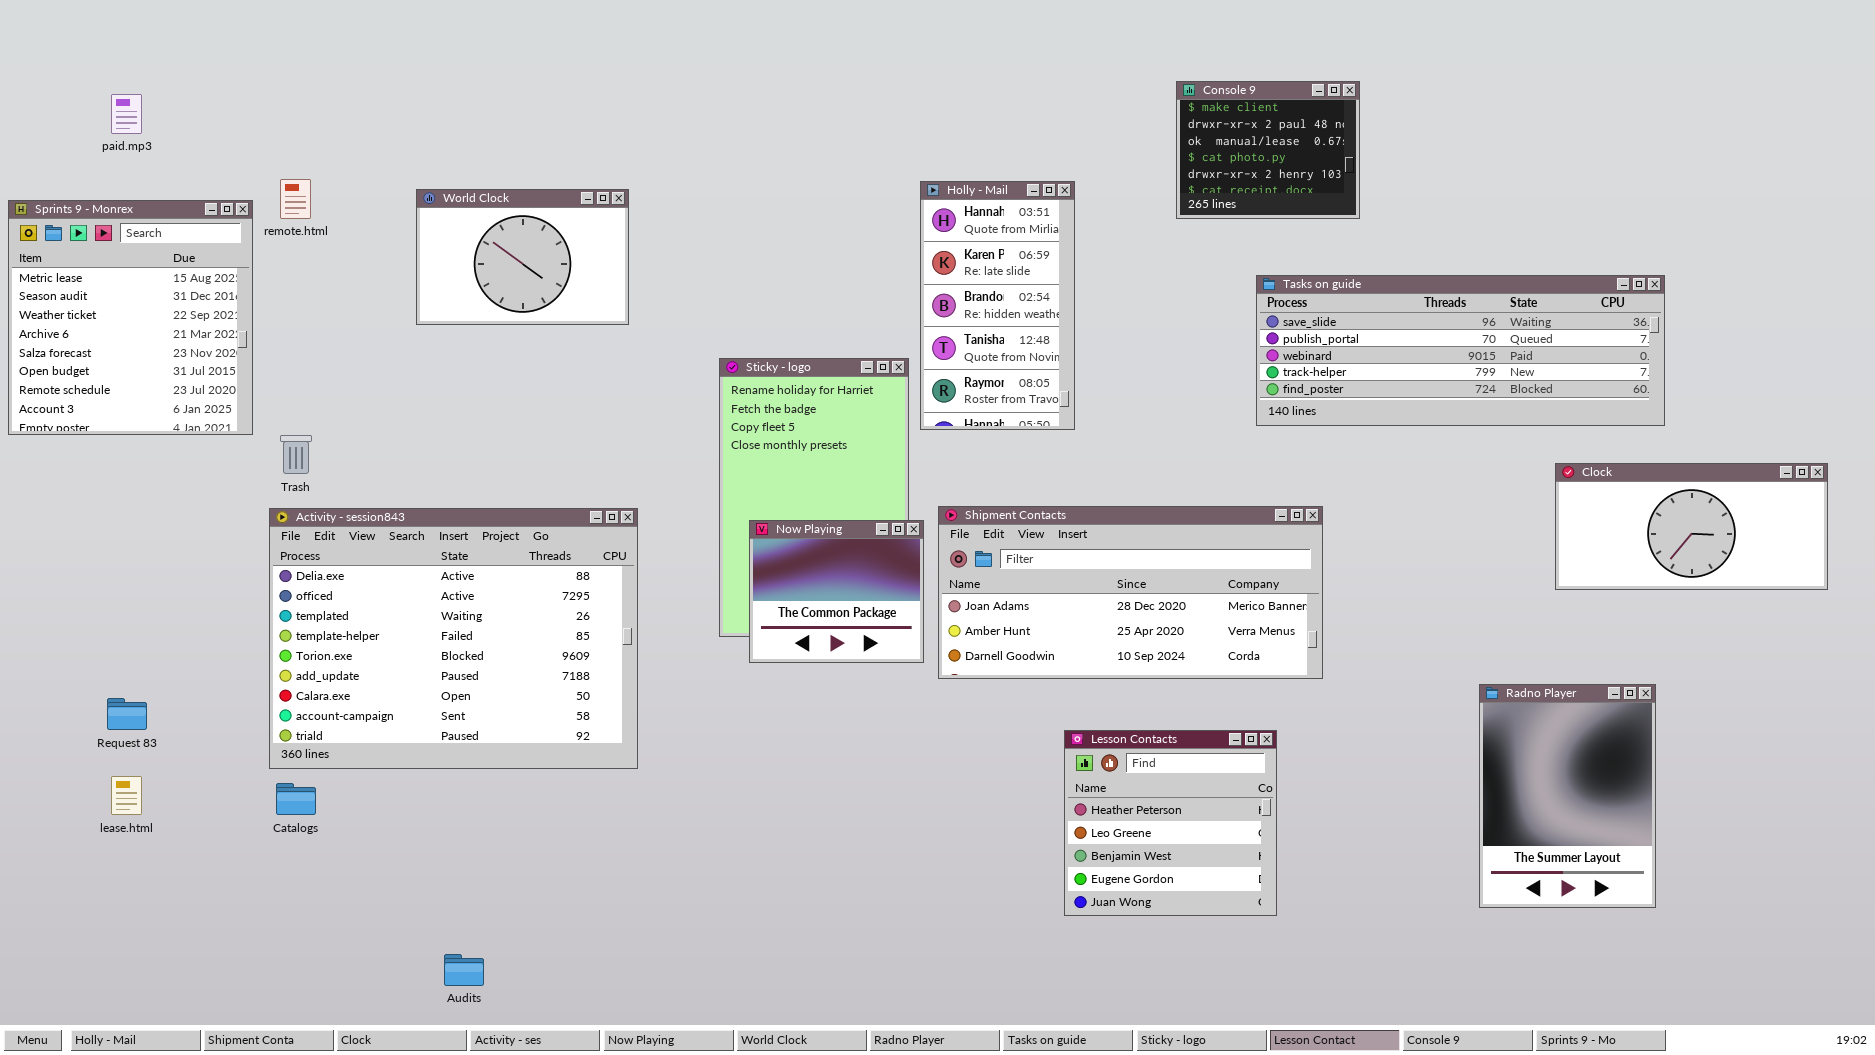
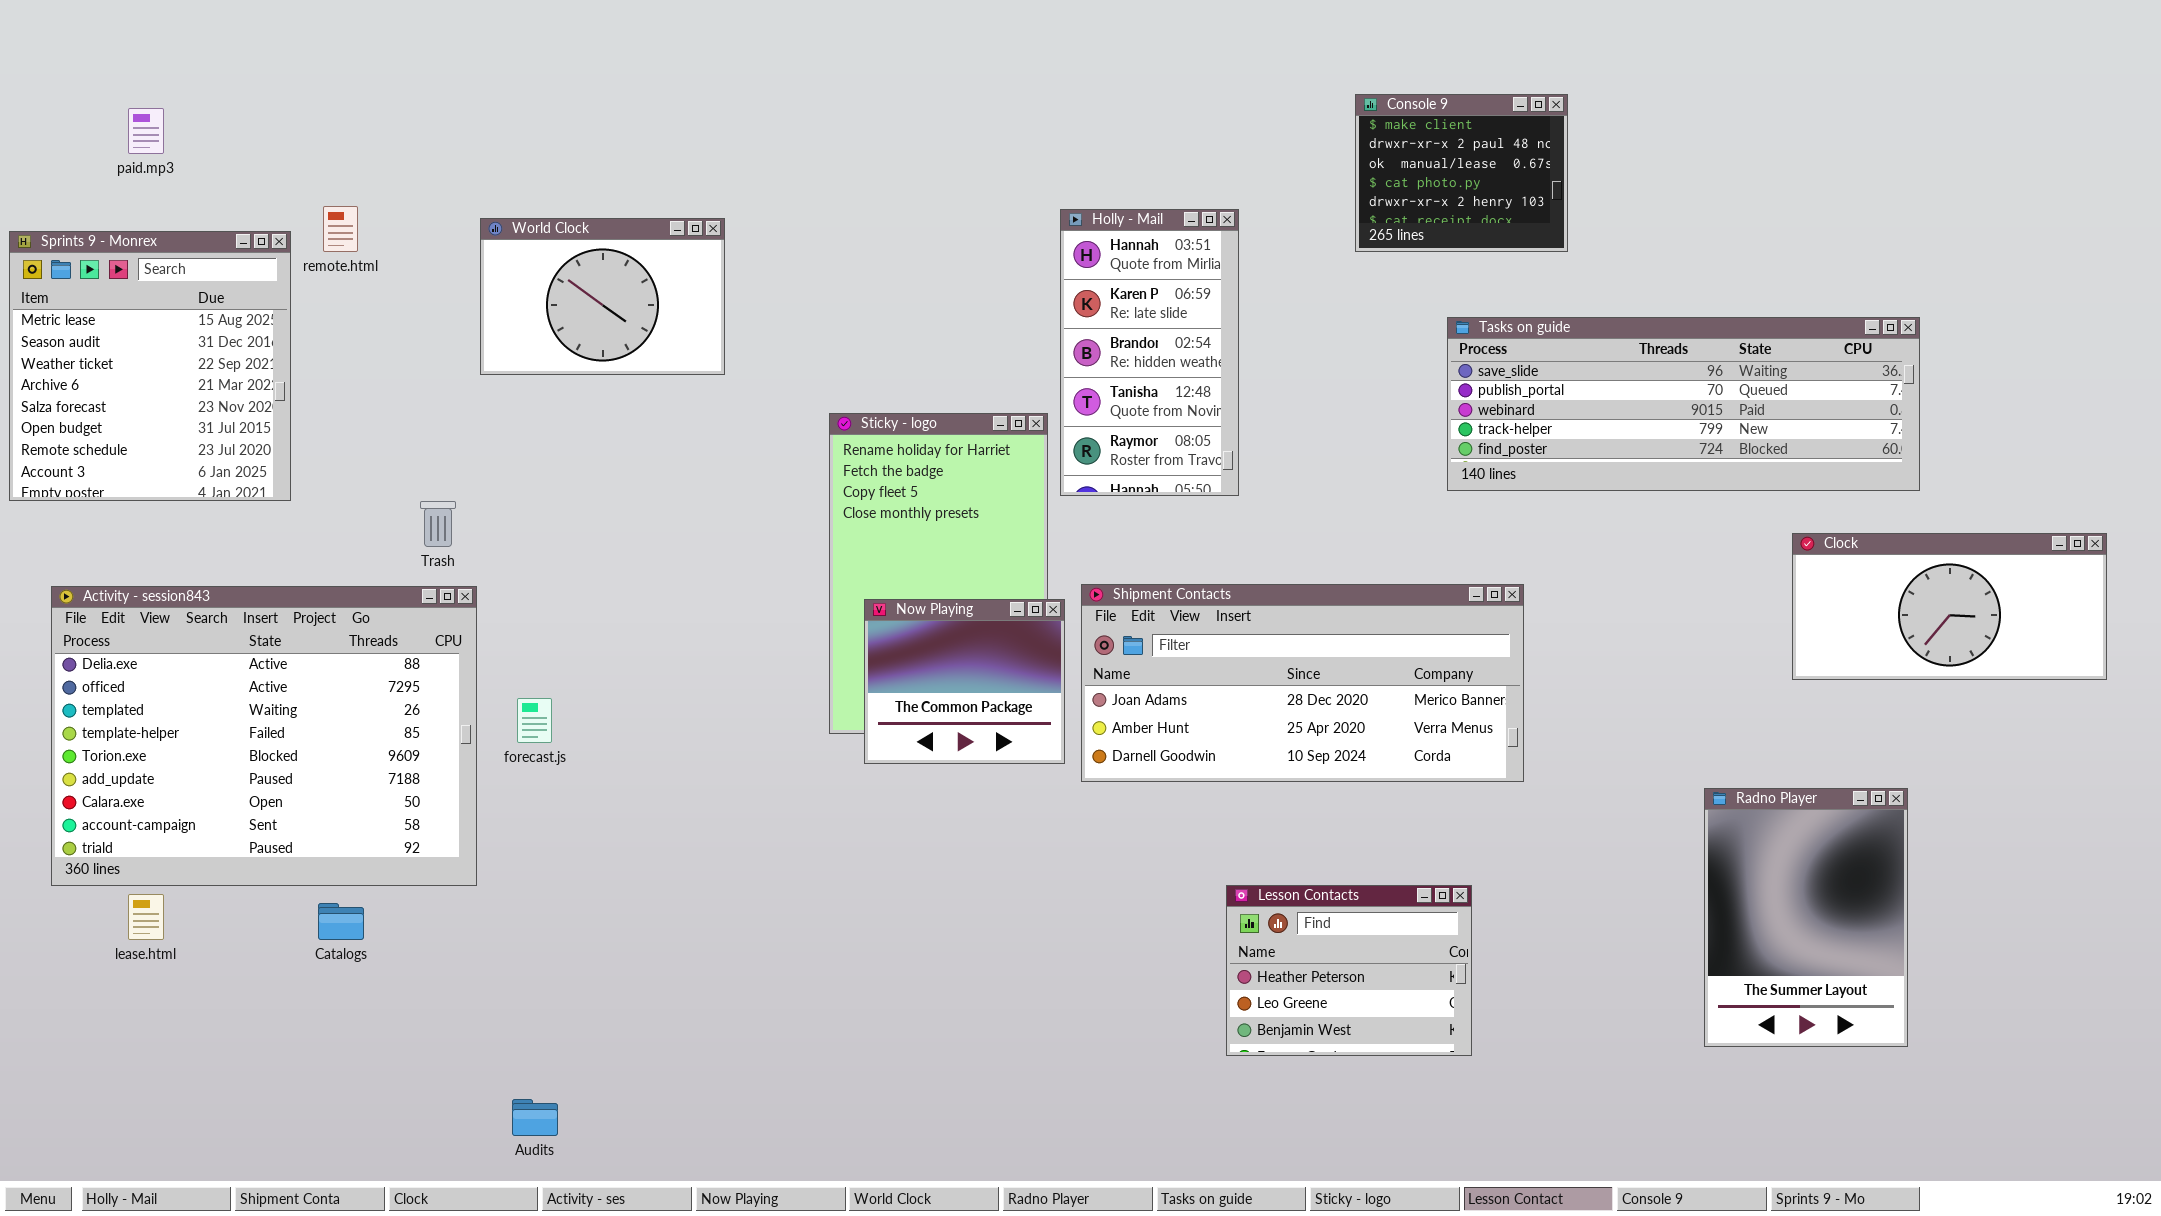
Trash: [280,435,312,474] -> [420,501,456,547], moved
Activity - session843: [269,508,638,769] -> [51,586,477,886], moved
Lesson Contacts: [1064,730,1277,916] -> [1226,885,1472,1056], resized

